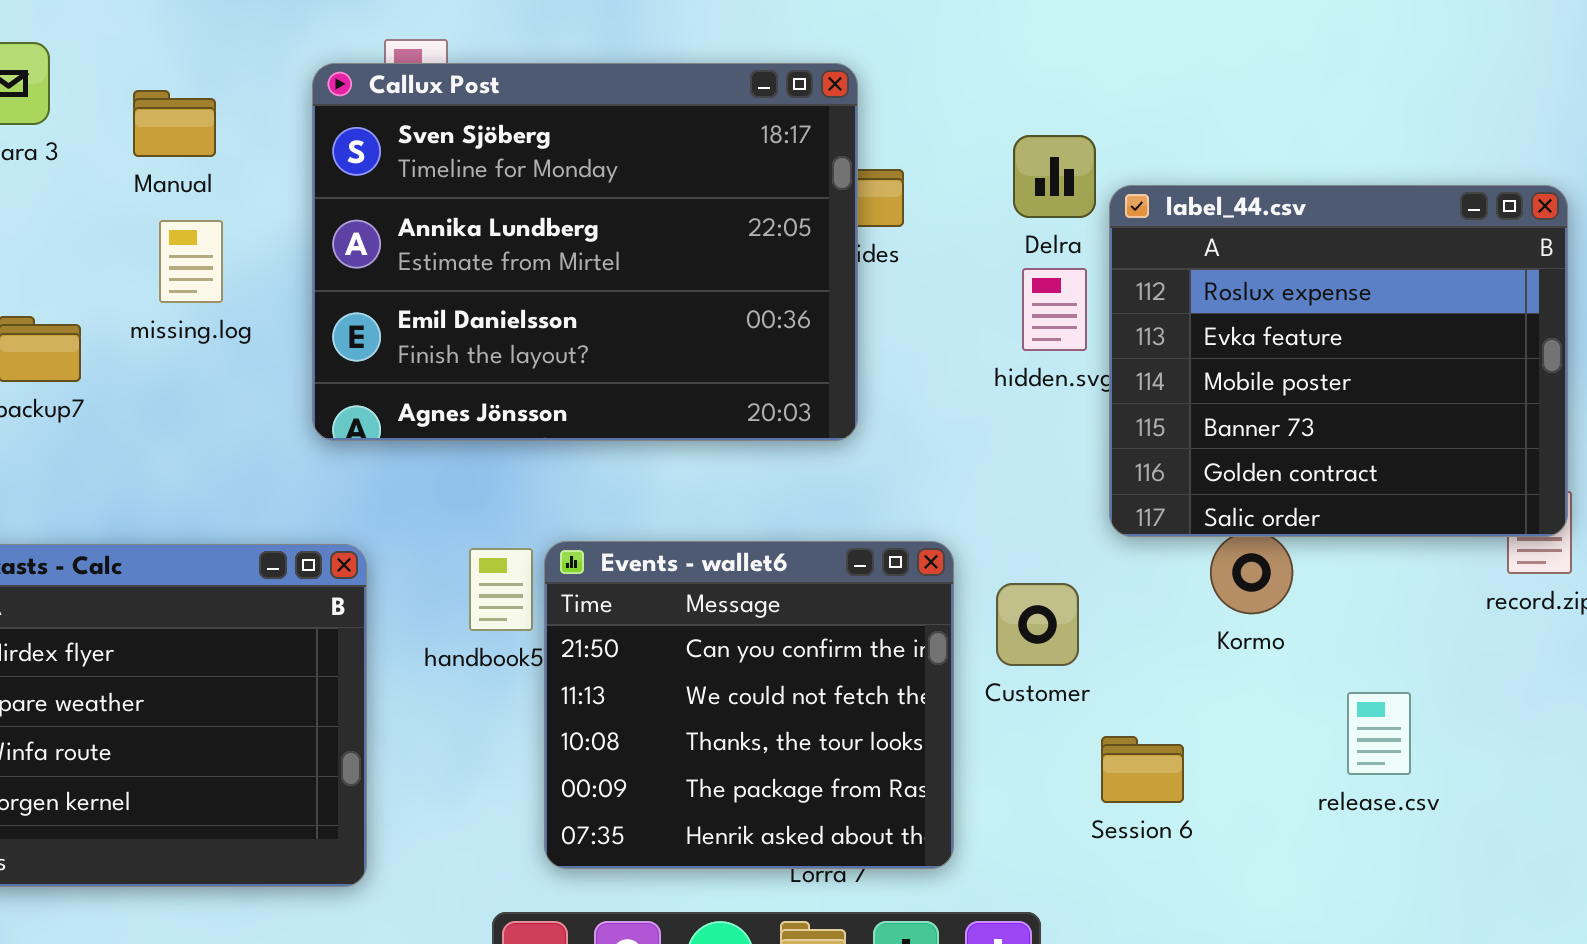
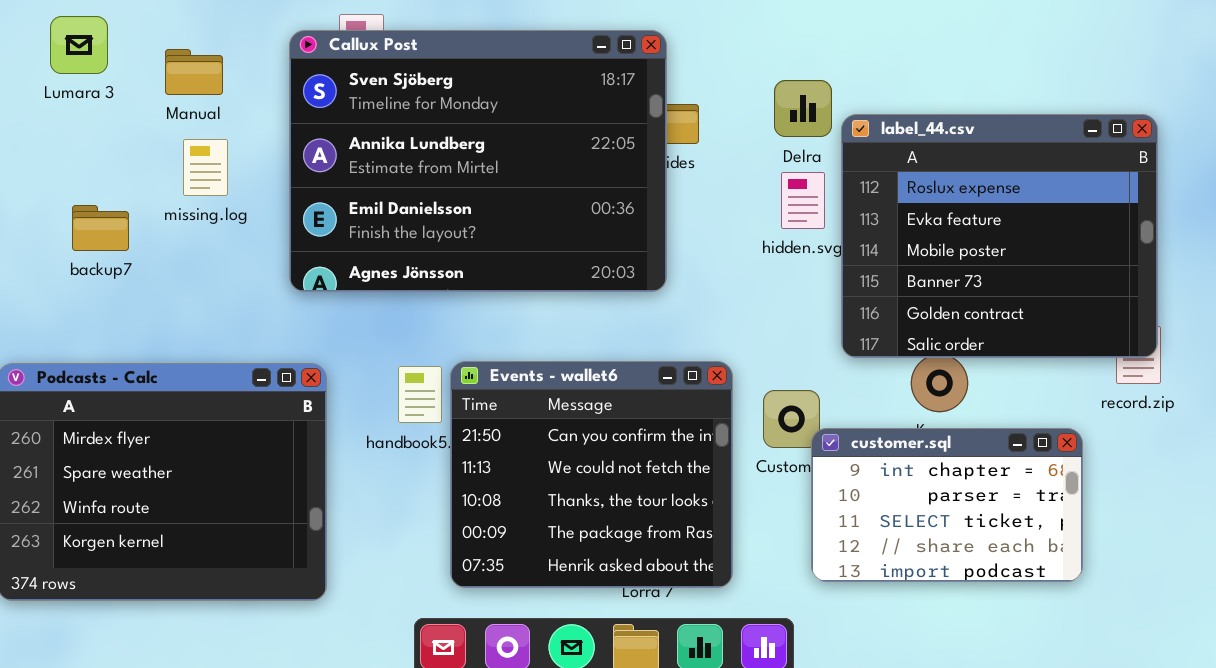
customer.sql: none -> [811,428,1083,582], opened

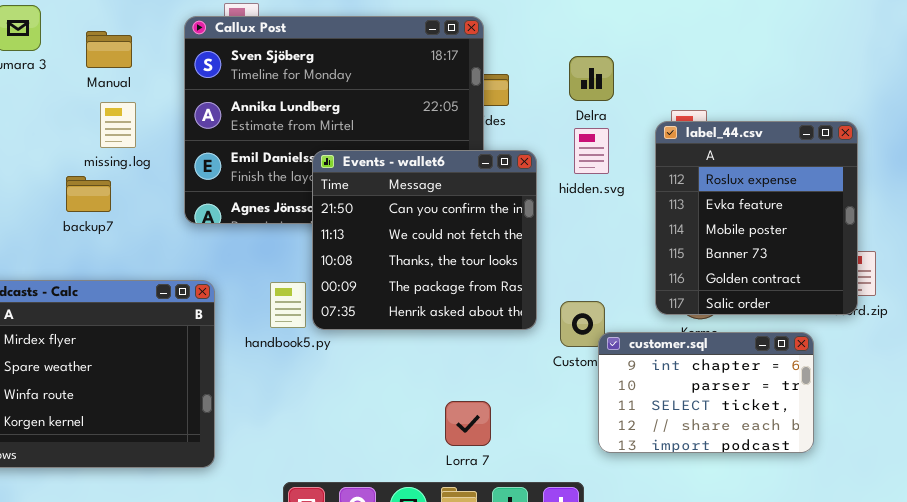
label_44.csv: [841,114,1158,358] -> [655,121,858,315], moved, resized
backup7: [72,205,129,251] -> [66,176,111,212], moved
Events - wallet6: [450,361,733,588] -> [312,150,537,330], moved

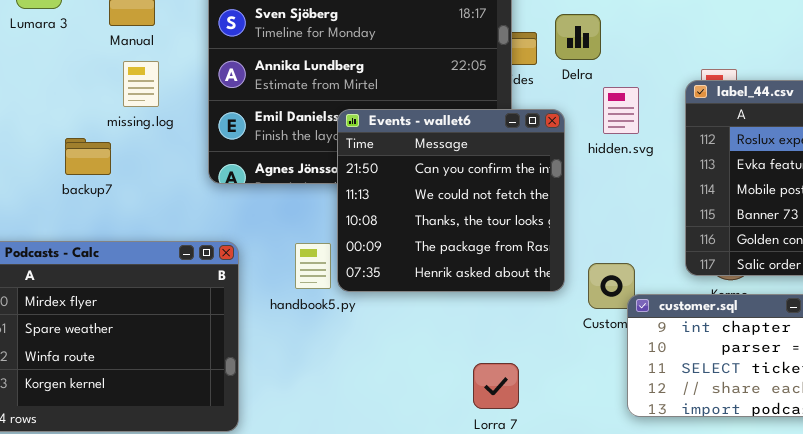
Delra: [569,56,614,101] -> [555,14,601,60], moved
backup7: [66,176,111,212] -> [65,138,111,175], moved

